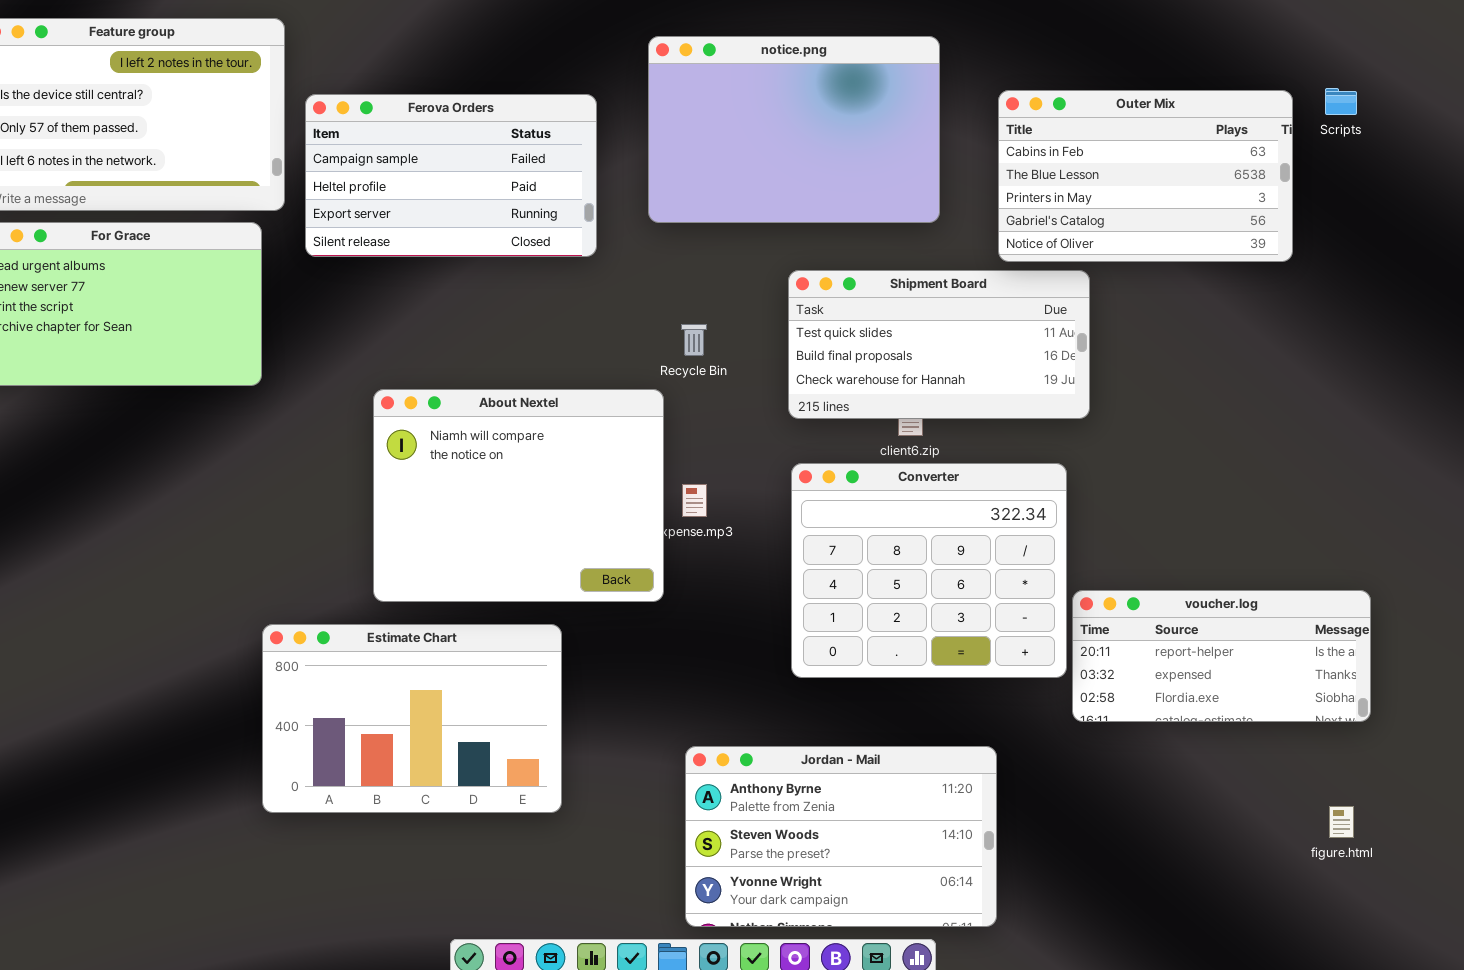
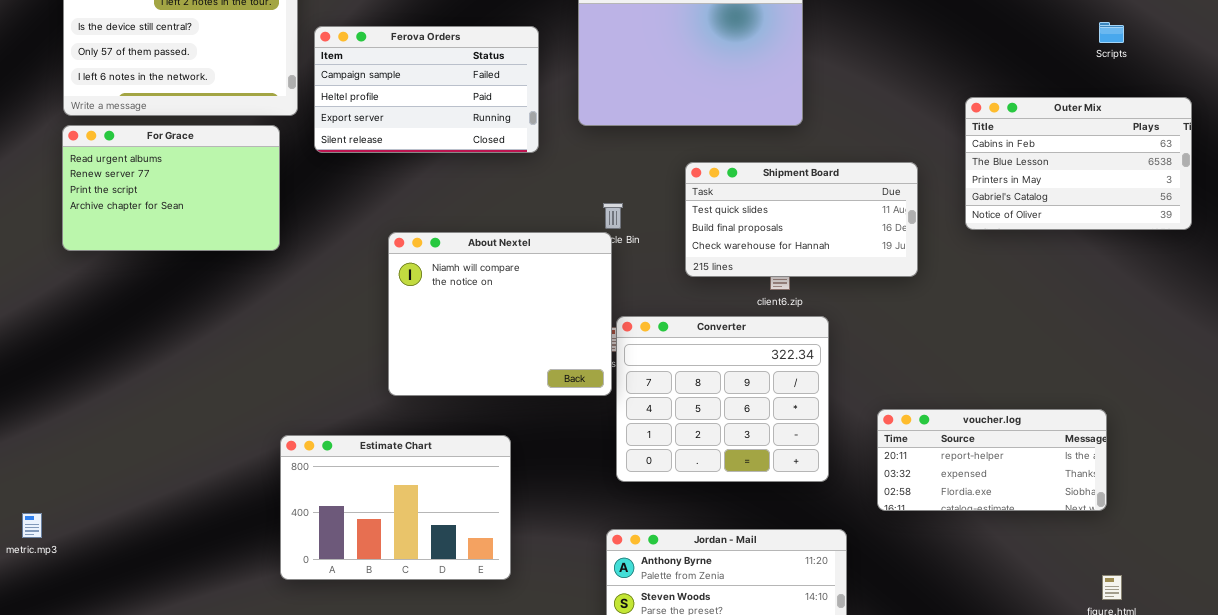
Outer Mix: [998,90,1293,262] -> [965,97,1192,230], moved
About Nextel: [373,389,664,602] -> [388,232,612,396], moved
Converter: [791,463,1067,678] -> [616,316,829,482], moved
voucher.log: [1072,590,1371,722] -> [877,409,1107,511], moved

